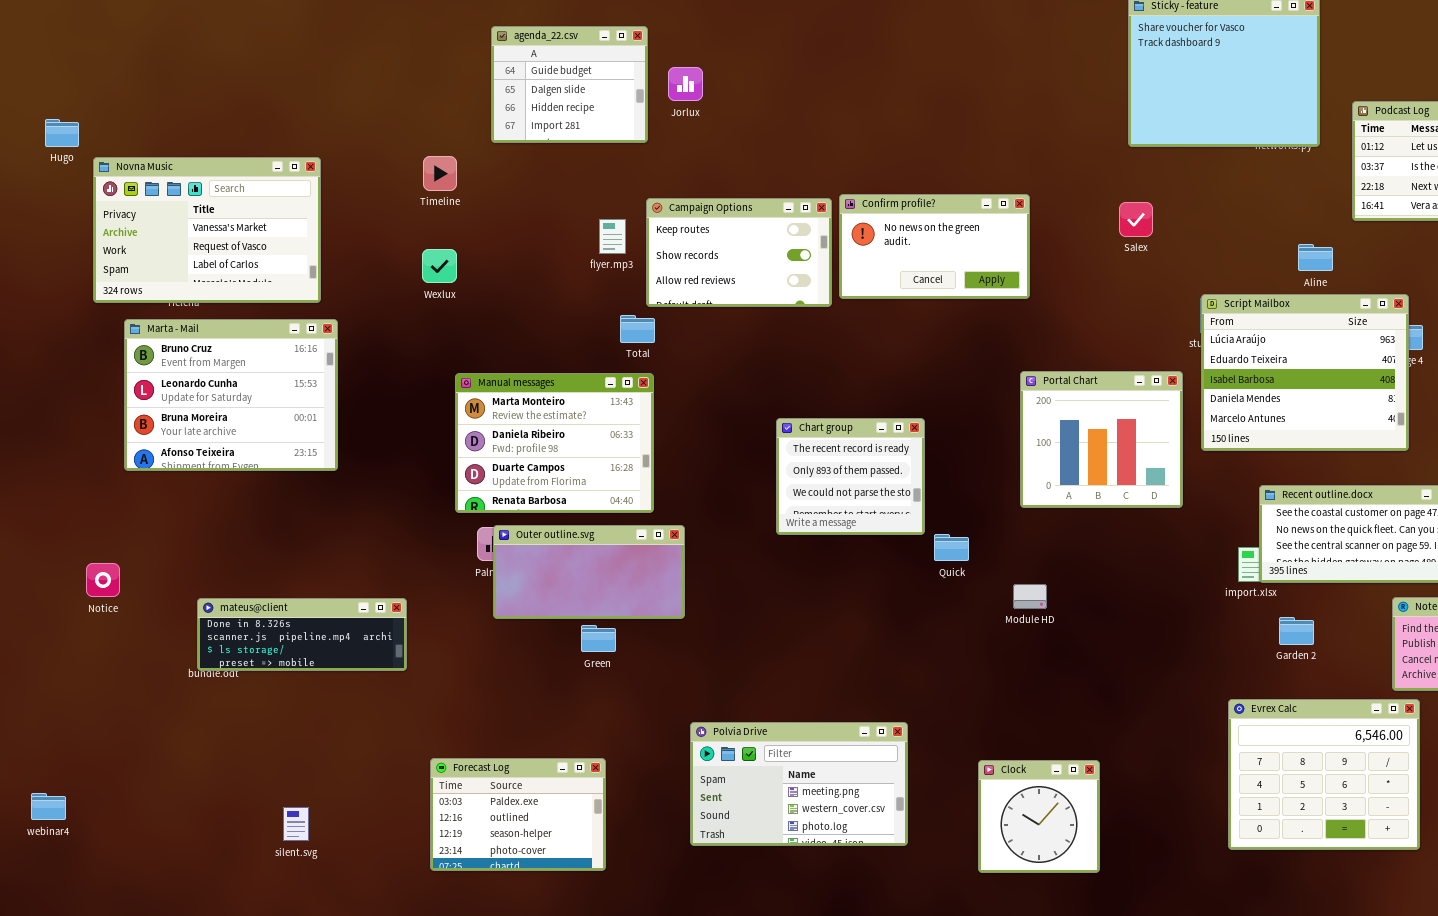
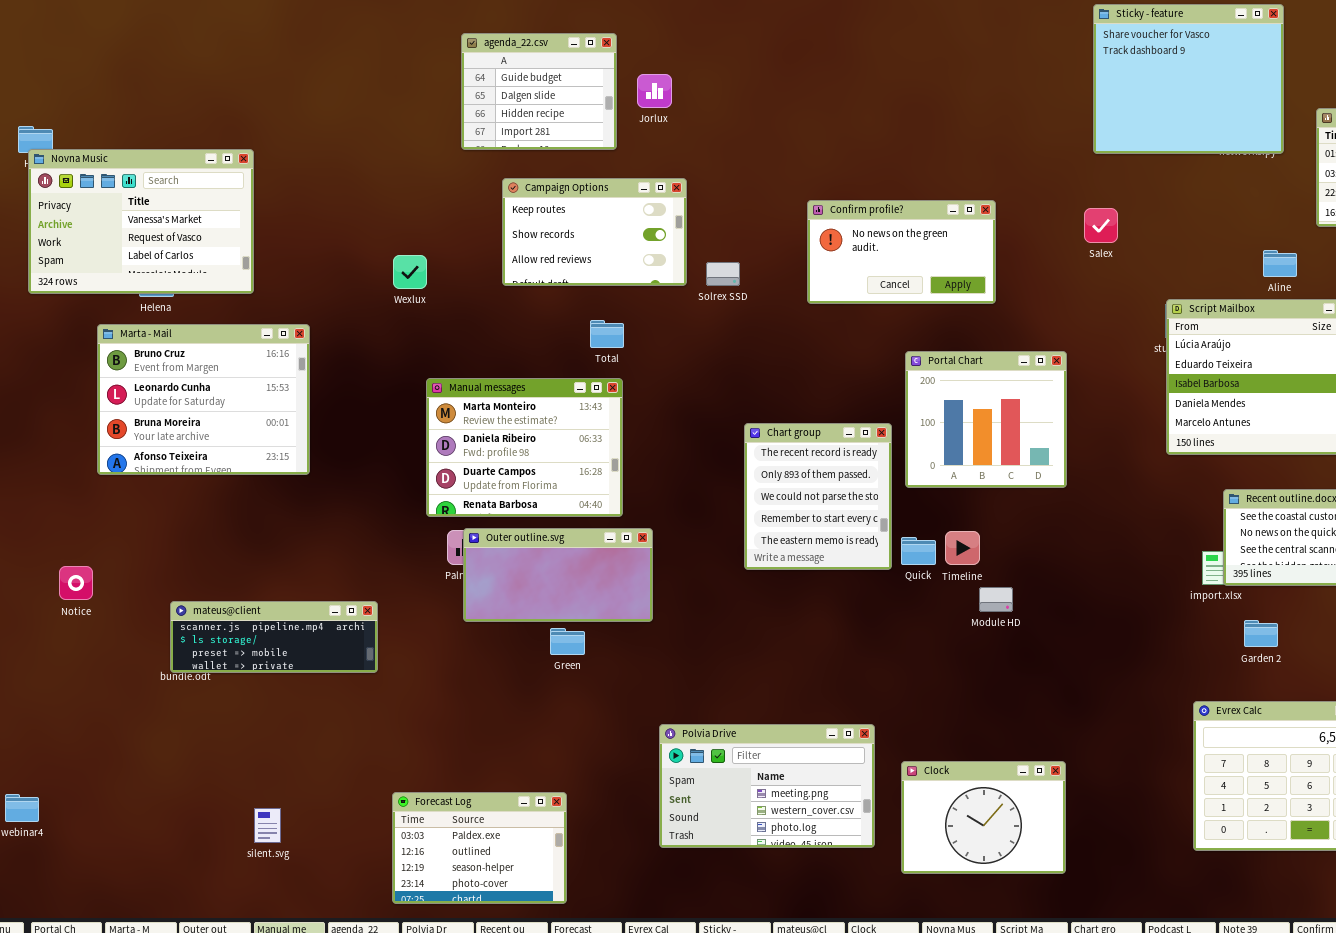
Timeline: [423,156,457,191] -> [945,531,980,565], moved
Novna Music: [93,157,321,303] -> [28,149,254,294], moved
Campaign Options: [646,198,832,307] -> [502,178,687,286], moved
Portal Chart: [1020,371,1183,508] -> [905,351,1067,488], moved
Chart group: [776,418,925,535] -> [744,423,892,570], resized
mateus@client: [197,598,407,671] -> [170,601,378,673], scrolled down 1 row
Forecast Log: [430,758,606,871] -> [392,792,567,904], moved
Clock: [978,760,1100,873] -> [901,761,1066,874], resized

